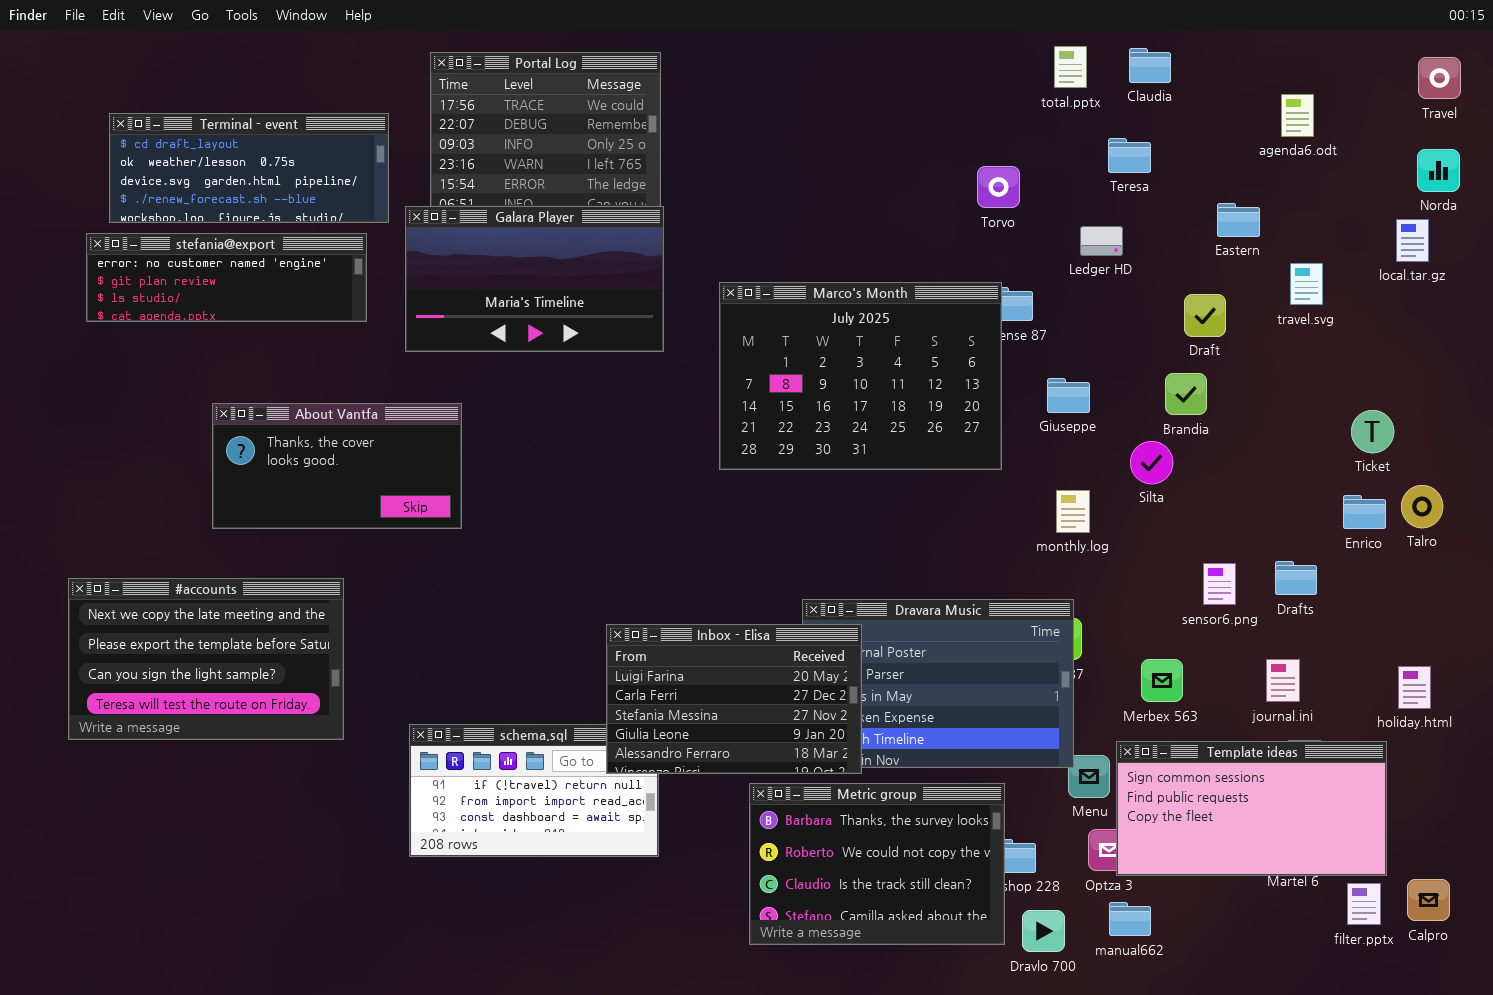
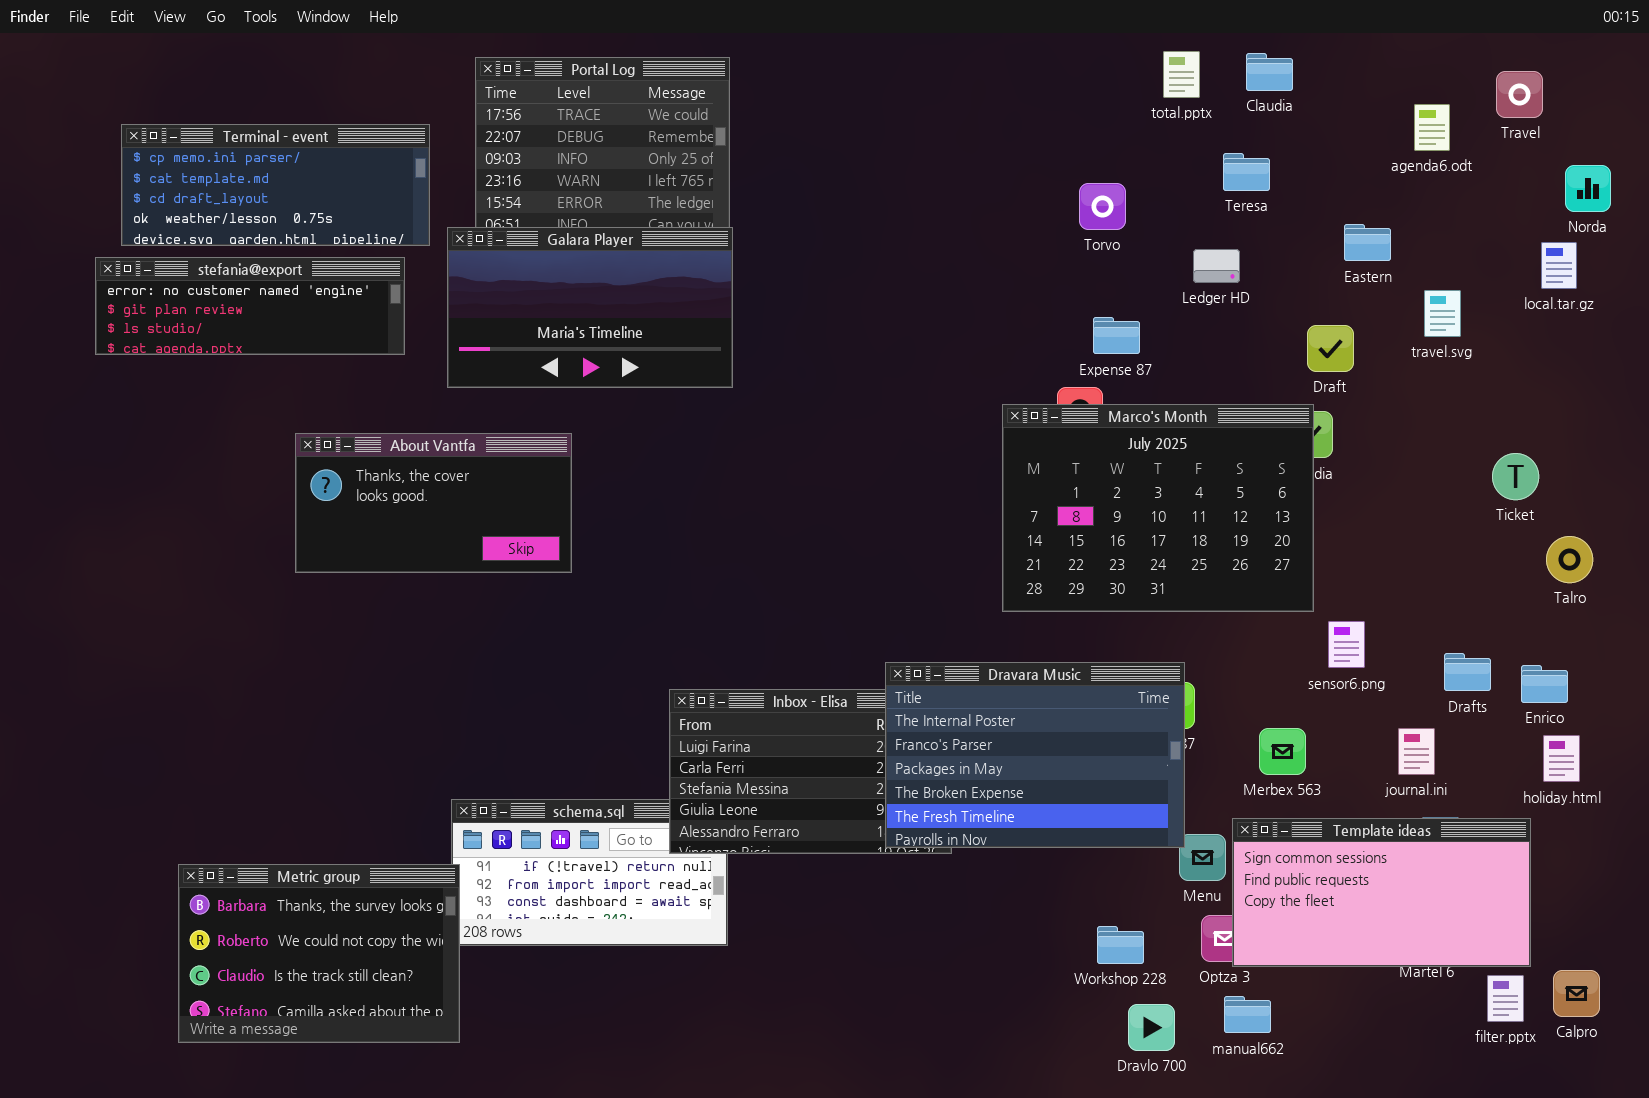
Travel: [1418,57,1461,99] -> [1496,71,1543,118], moved
Terminal - event: [109,113,389,223] -> [121,124,430,246], scrolled up 2 rows
Marco's Month: [719,282,1002,470] -> [1002,404,1314,612], moved
About Vantfa: [212,403,462,529] -> [295,433,572,573], moved
Enrico: [1343,495,1386,529] -> [1521,665,1568,703], moved
Drafts: [1275,561,1317,595] -> [1444,653,1491,691], moved
#accounts: [68,578,344,740] -> none, closed
Dravara Music: [802,599,1074,768] -> [885,662,1185,848], raised
Metric group: [749,783,1005,945] -> [178,864,460,1043], moved

